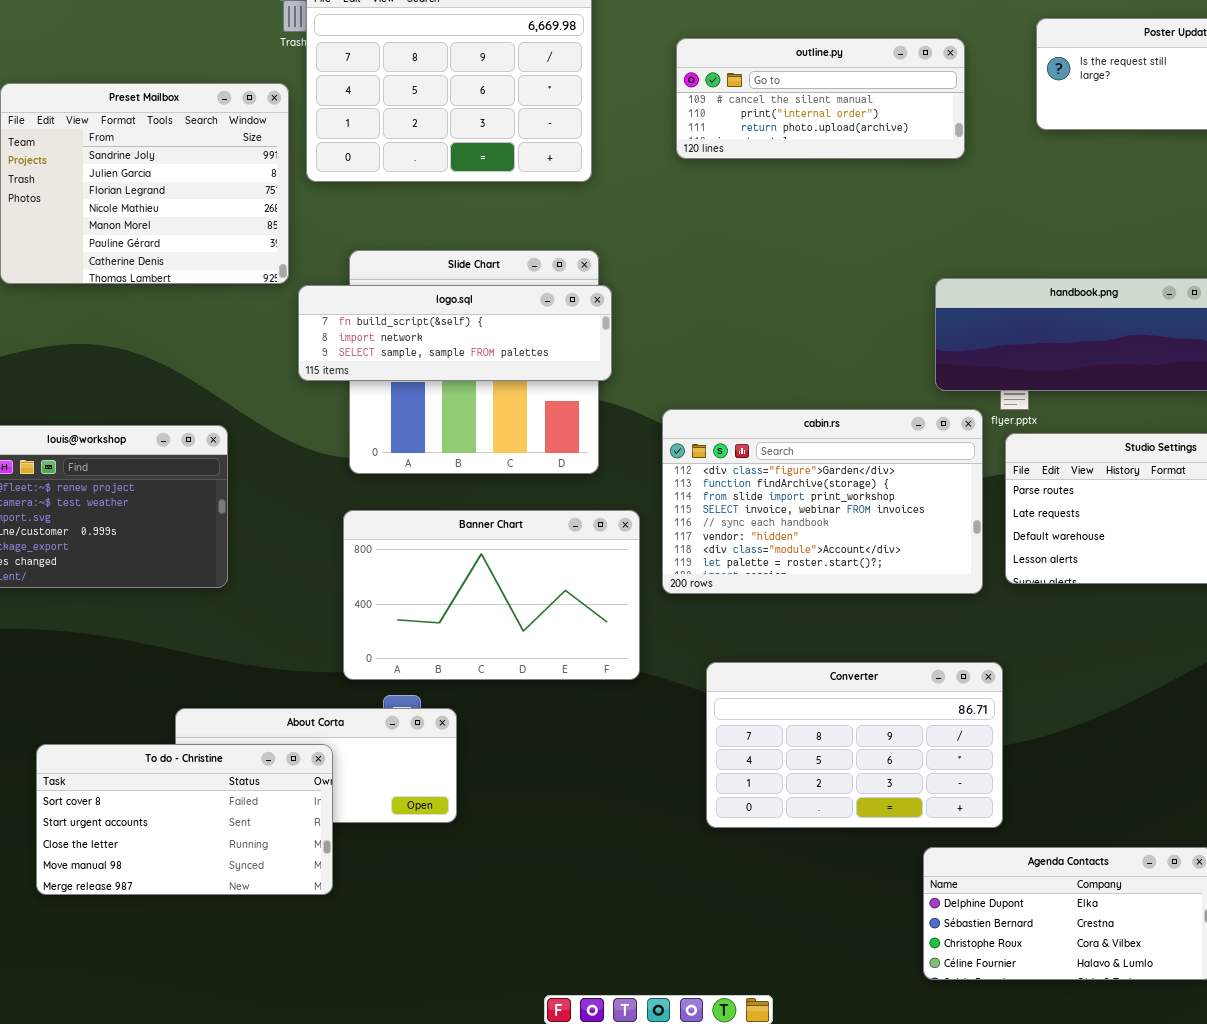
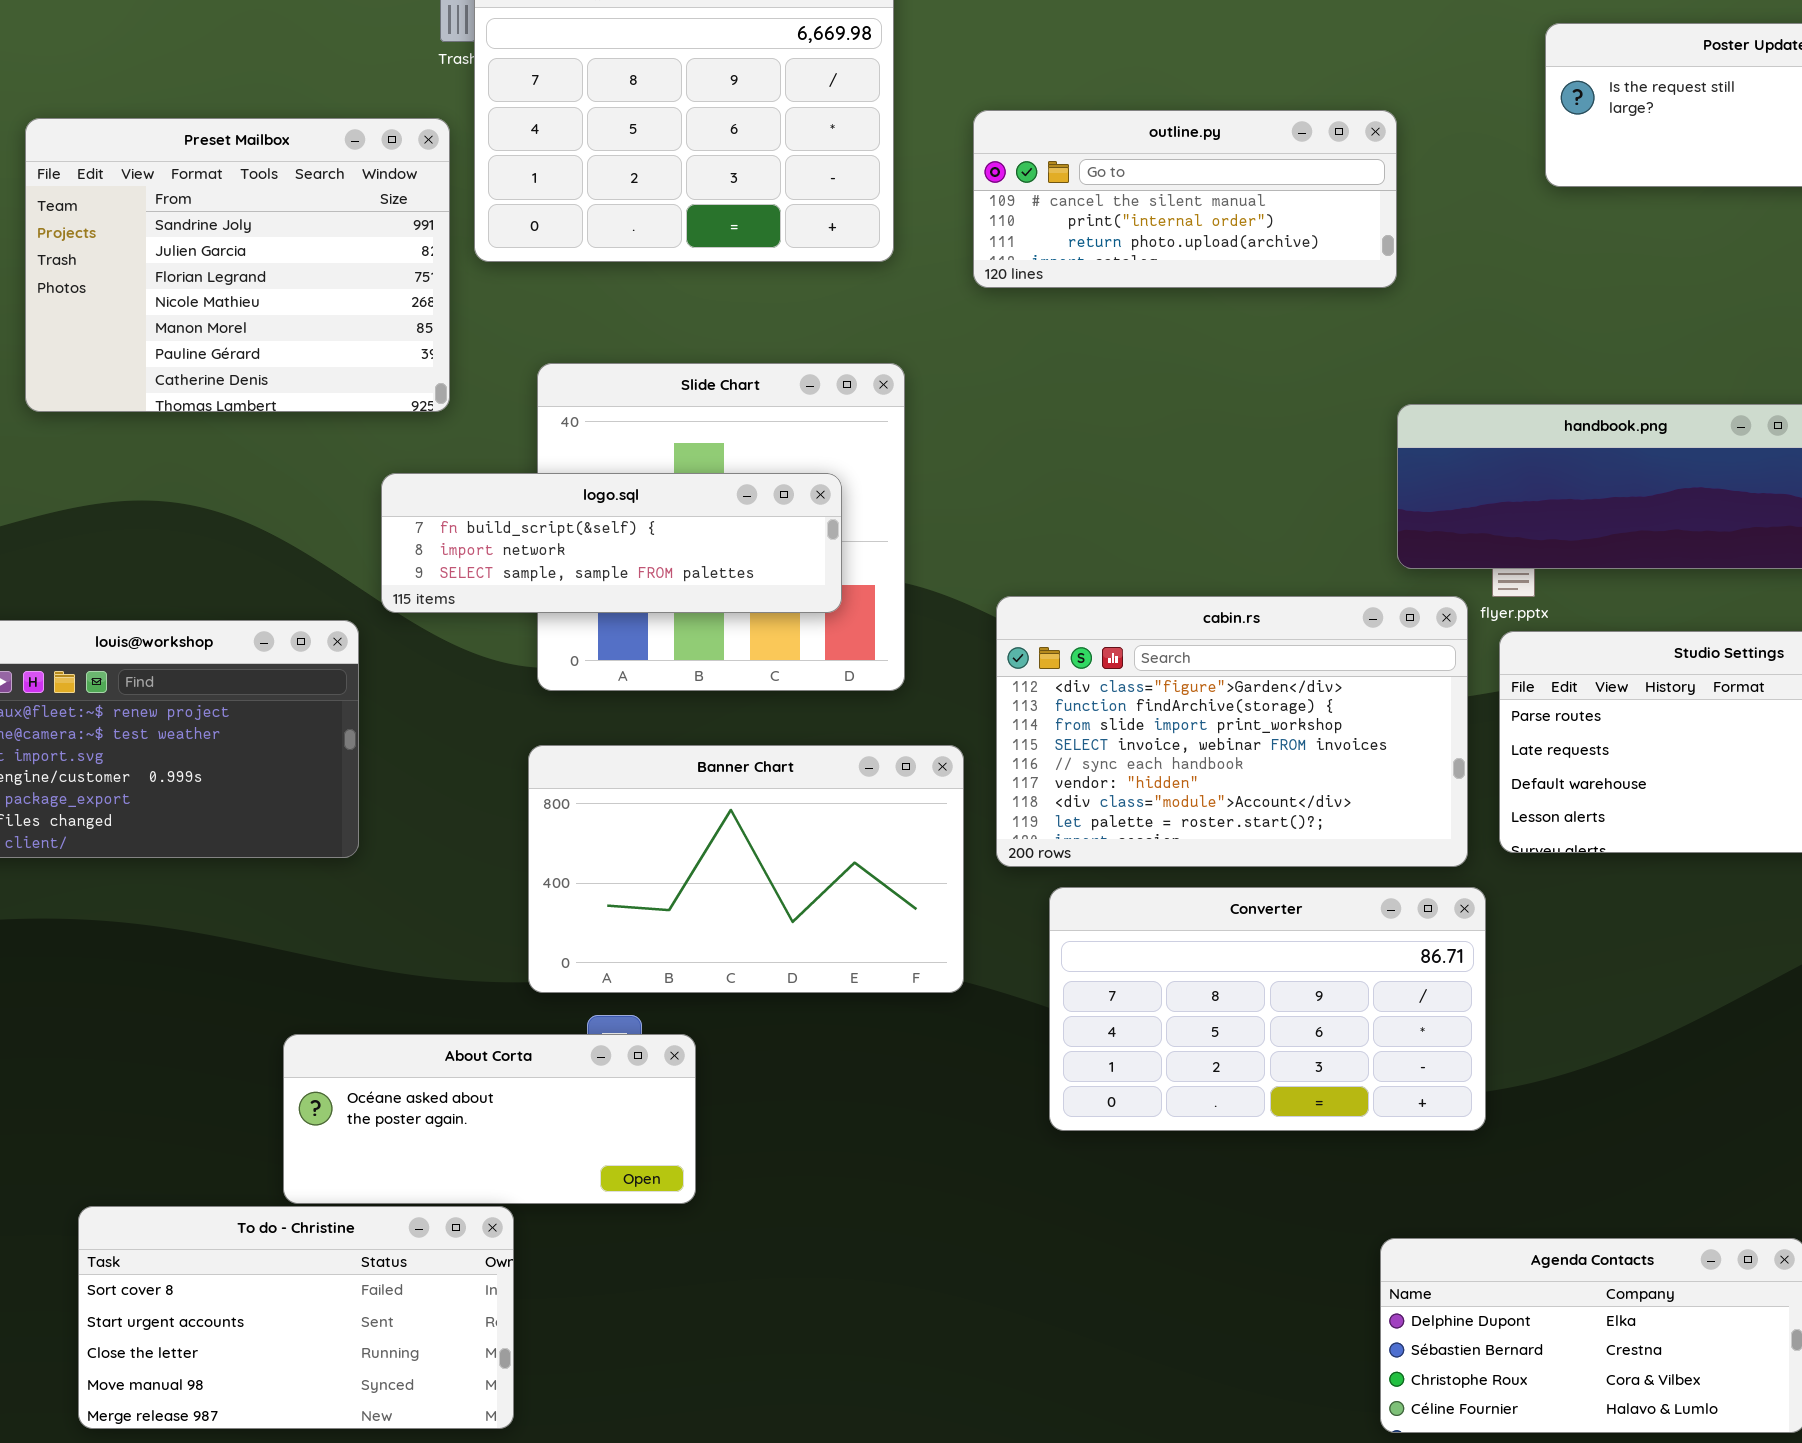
outline.py: [676,38,965,159] -> [973,110,1397,288], moved
logo.sql: [298,285,612,381] -> [381,473,842,613], moved
Converter: [706,662,1003,828] -> [1049,887,1486,1131], moved
To do - Christine: [36,744,333,895] -> [78,1206,514,1429], moved

